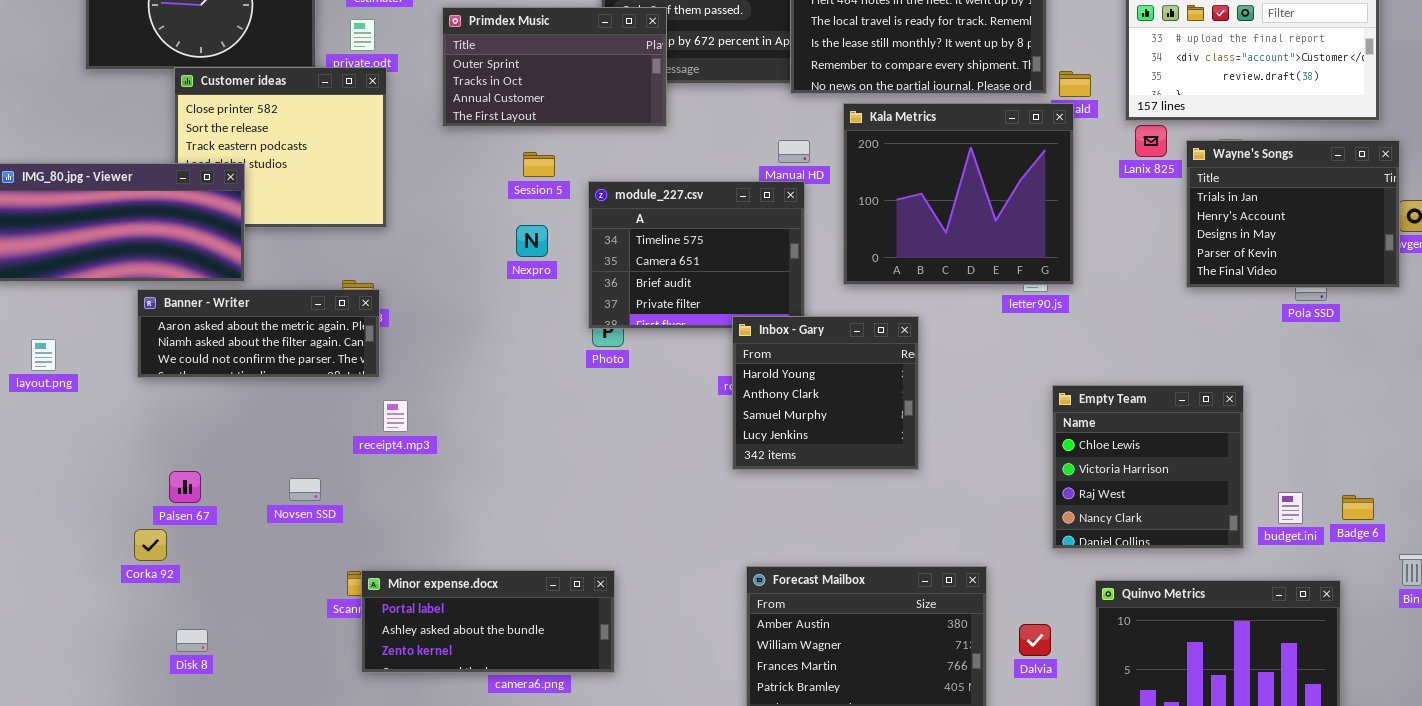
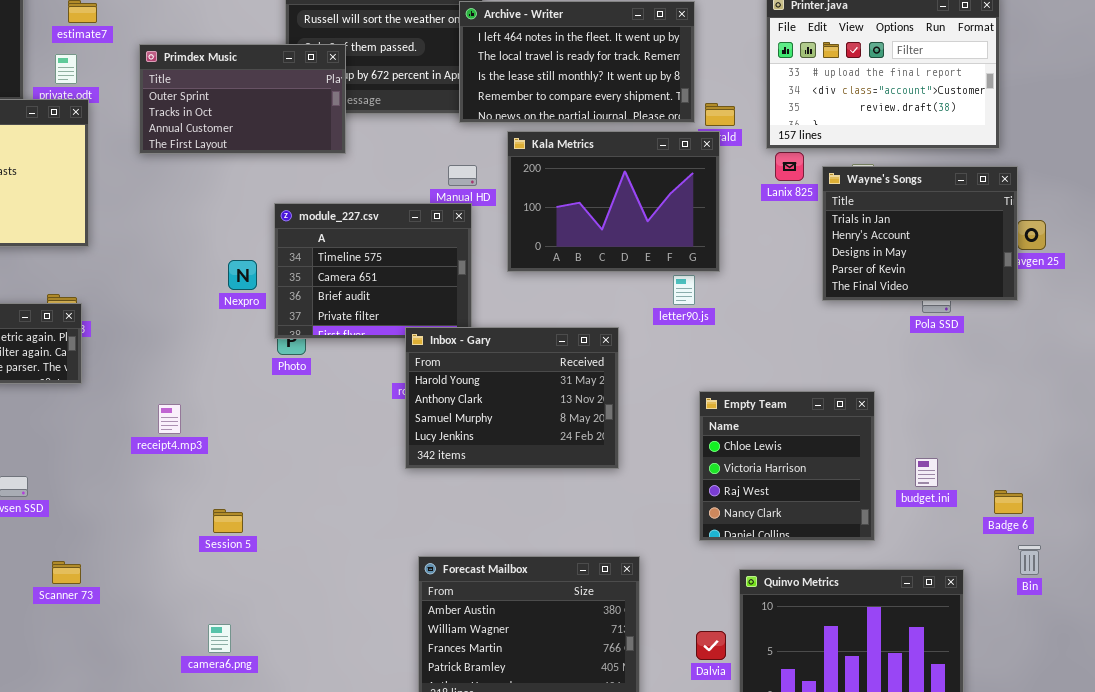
Kala Metrics: [843,103,1074,285] -> [507,131,720,272], resized
Session 5: [523,152,555,177] -> [213,509,243,533], moved
Nexpro: [516,225,548,257] -> [228,260,257,290], moved
Inbox - Gary: [732,316,919,470] -> [405,327,619,469], resized
receipt4.mp3: [383,400,408,432] -> [158,404,181,434], moved
budget.ini: [1278,492,1303,524] -> [915,458,938,487], moved
Badge 6: [1342,495,1374,520] -> [994,490,1023,514], moved
Minor expense.docx: [361,570,615,673] -> none, closed
Dalvia: [1019,624,1051,656] -> [696,631,726,660], moved

